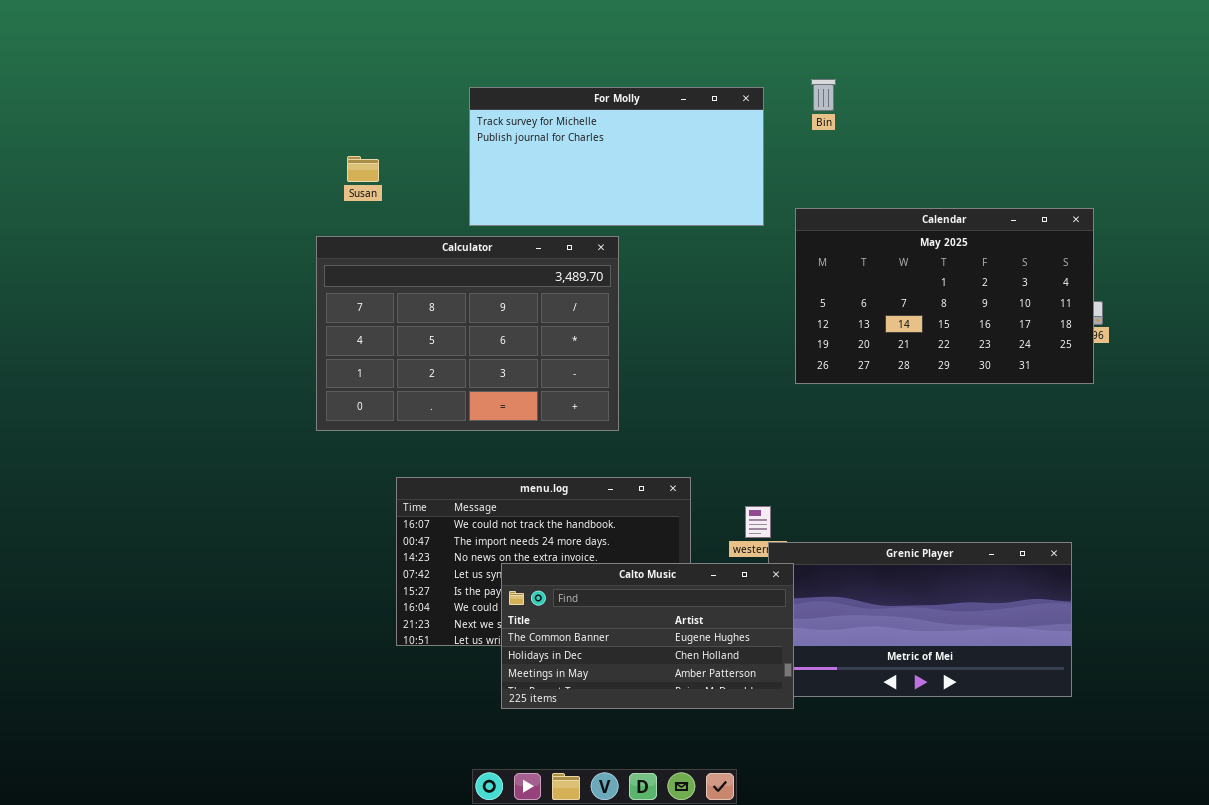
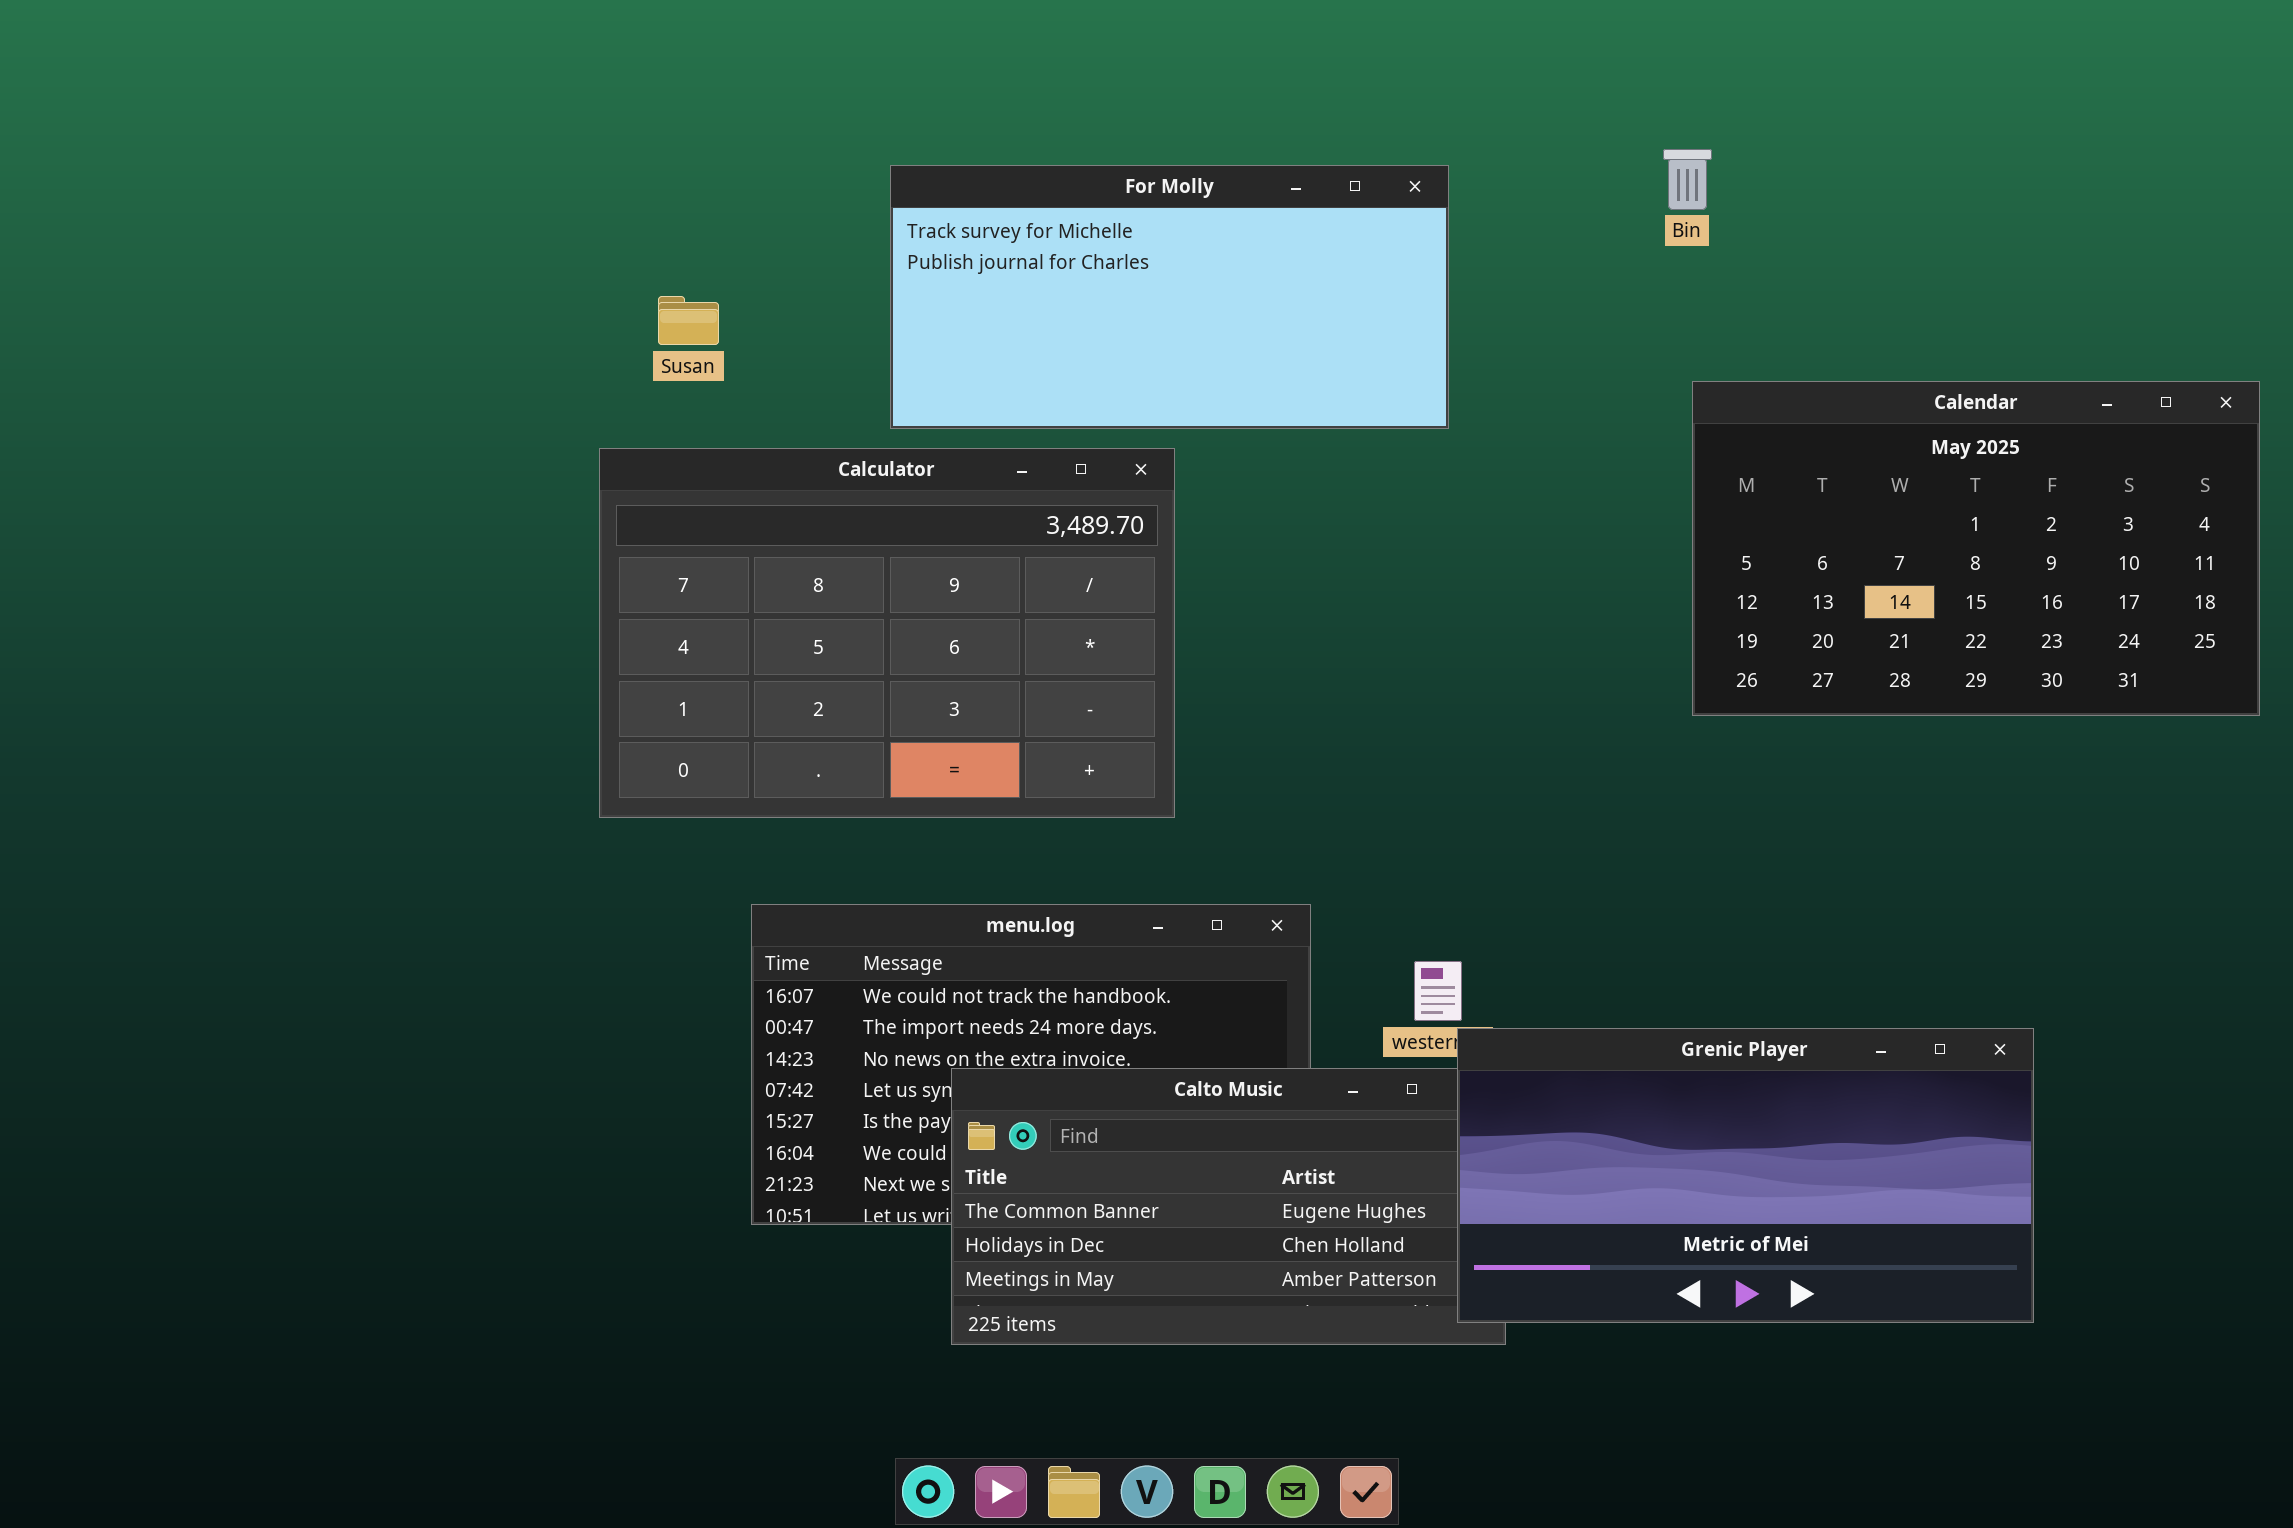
Bin: [811,79,836,111] -> [1663,149,1712,210], moved
Calendar: [795,208,1094,384] -> [1692,381,2260,716], moved
Grenic Player: [768,542,1072,697] -> [1457,1028,2034,1323], raised

